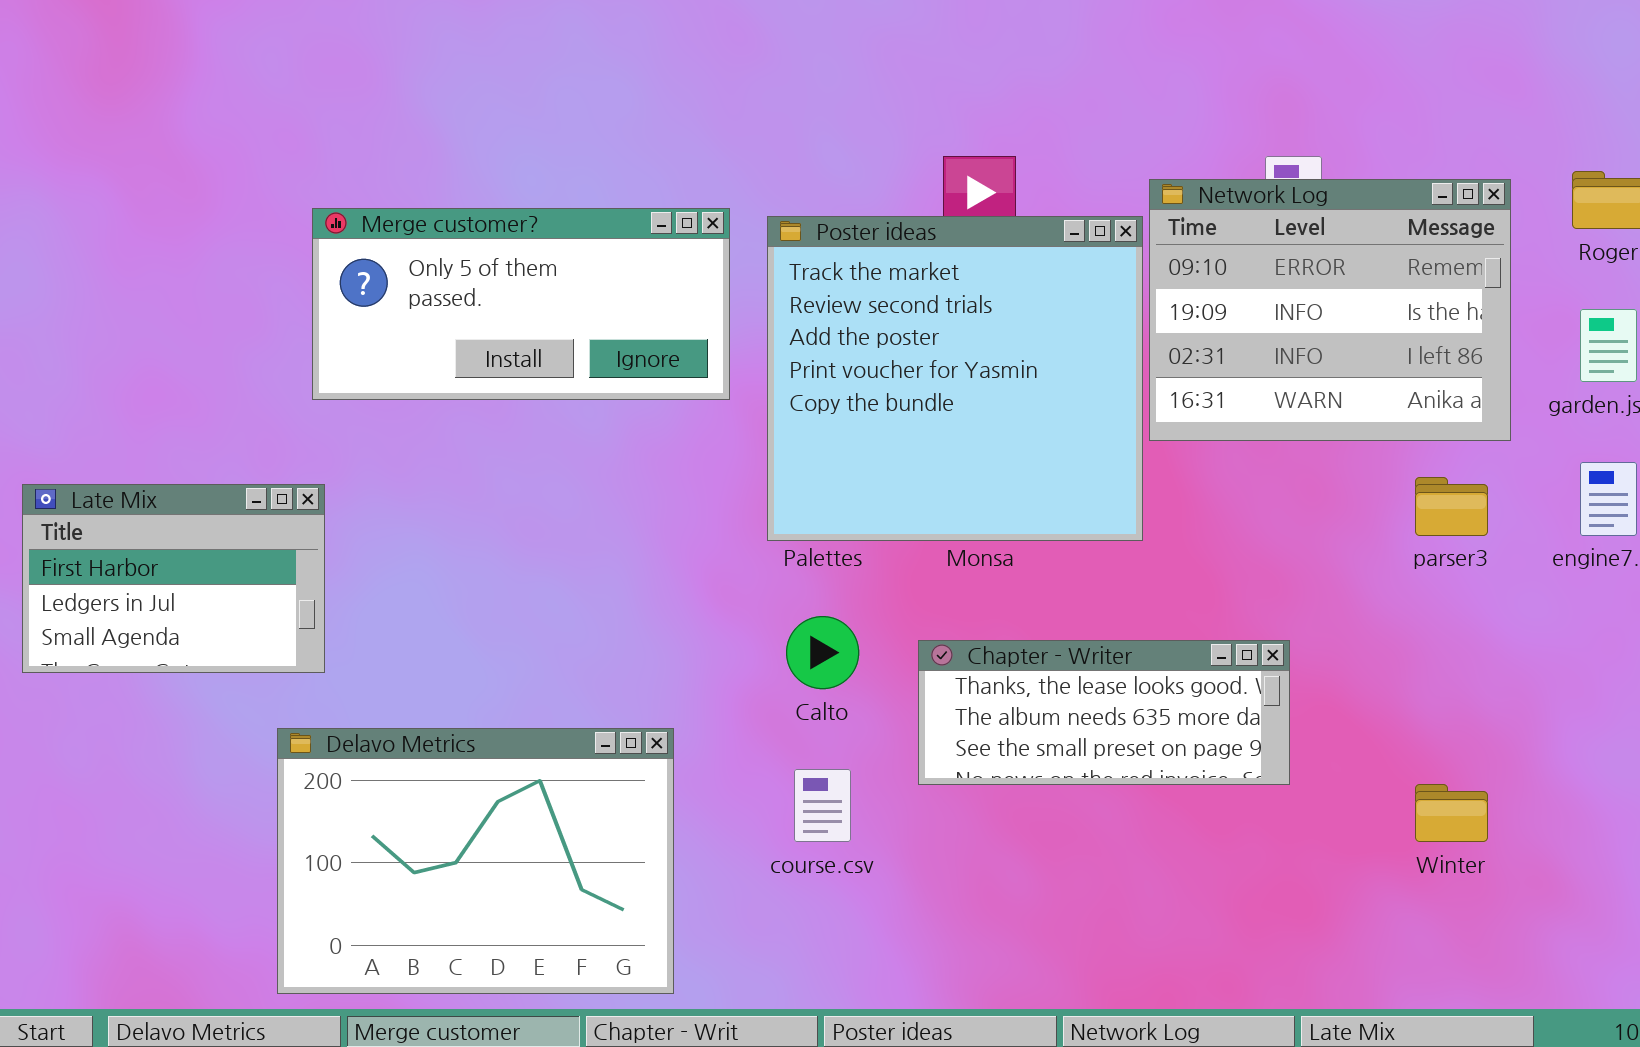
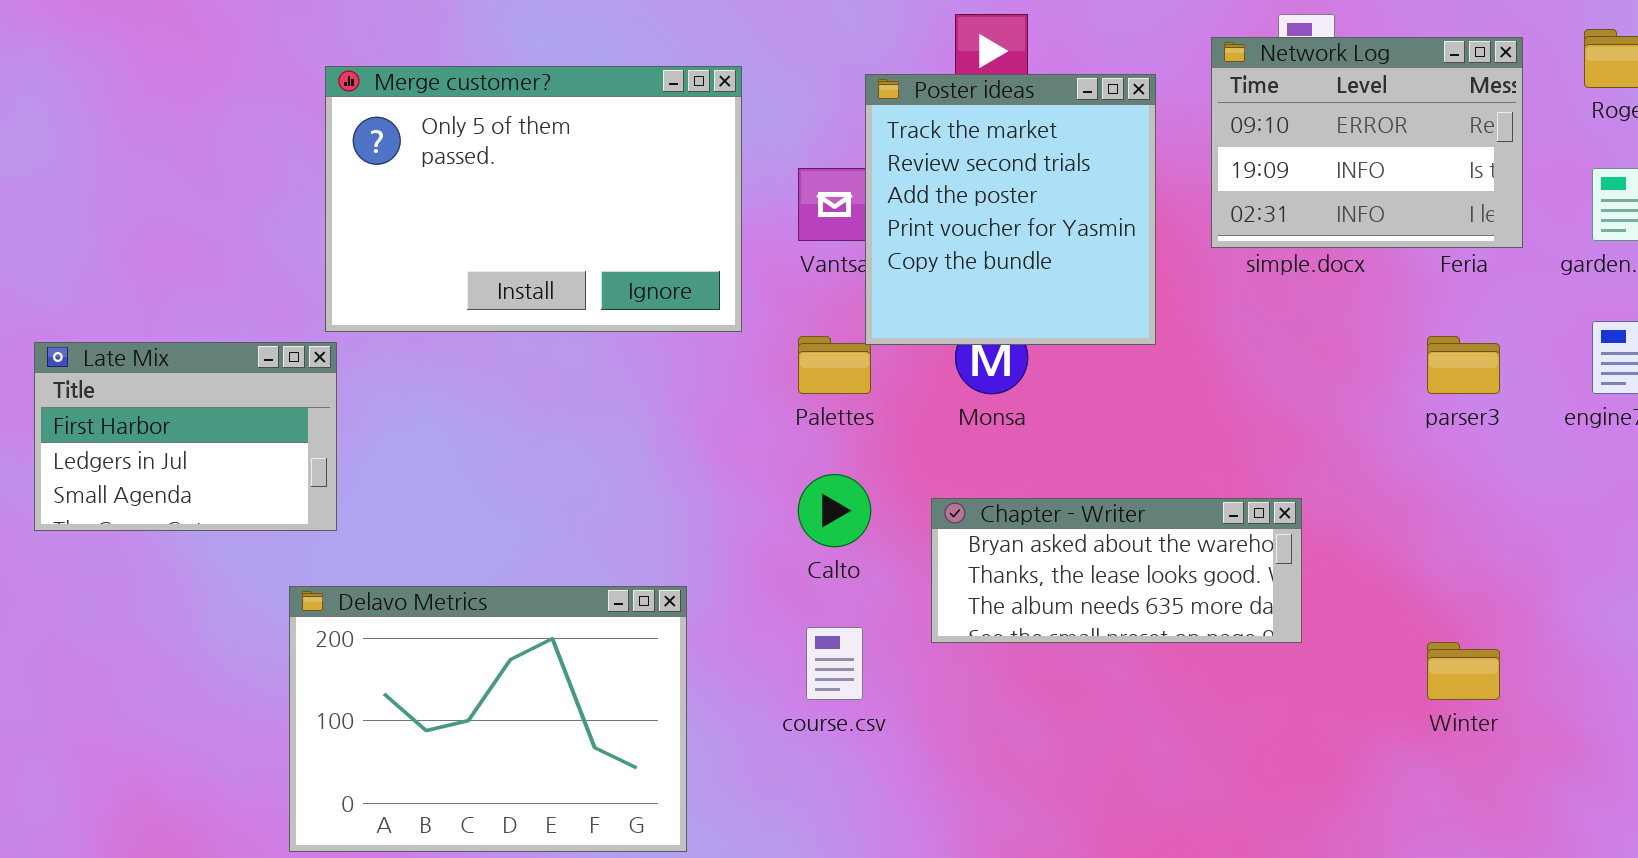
Network Log: [1149,179,1511,441] -> [1211,37,1523,248], resized
Merge customer?: [312,208,730,400] -> [325,66,742,332], resized
Poster ideas: [767,216,1143,541] -> [865,74,1156,345], resized
Chapter - Writer: [918,640,1290,785] -> [931,498,1302,643], scrolled up 1 row

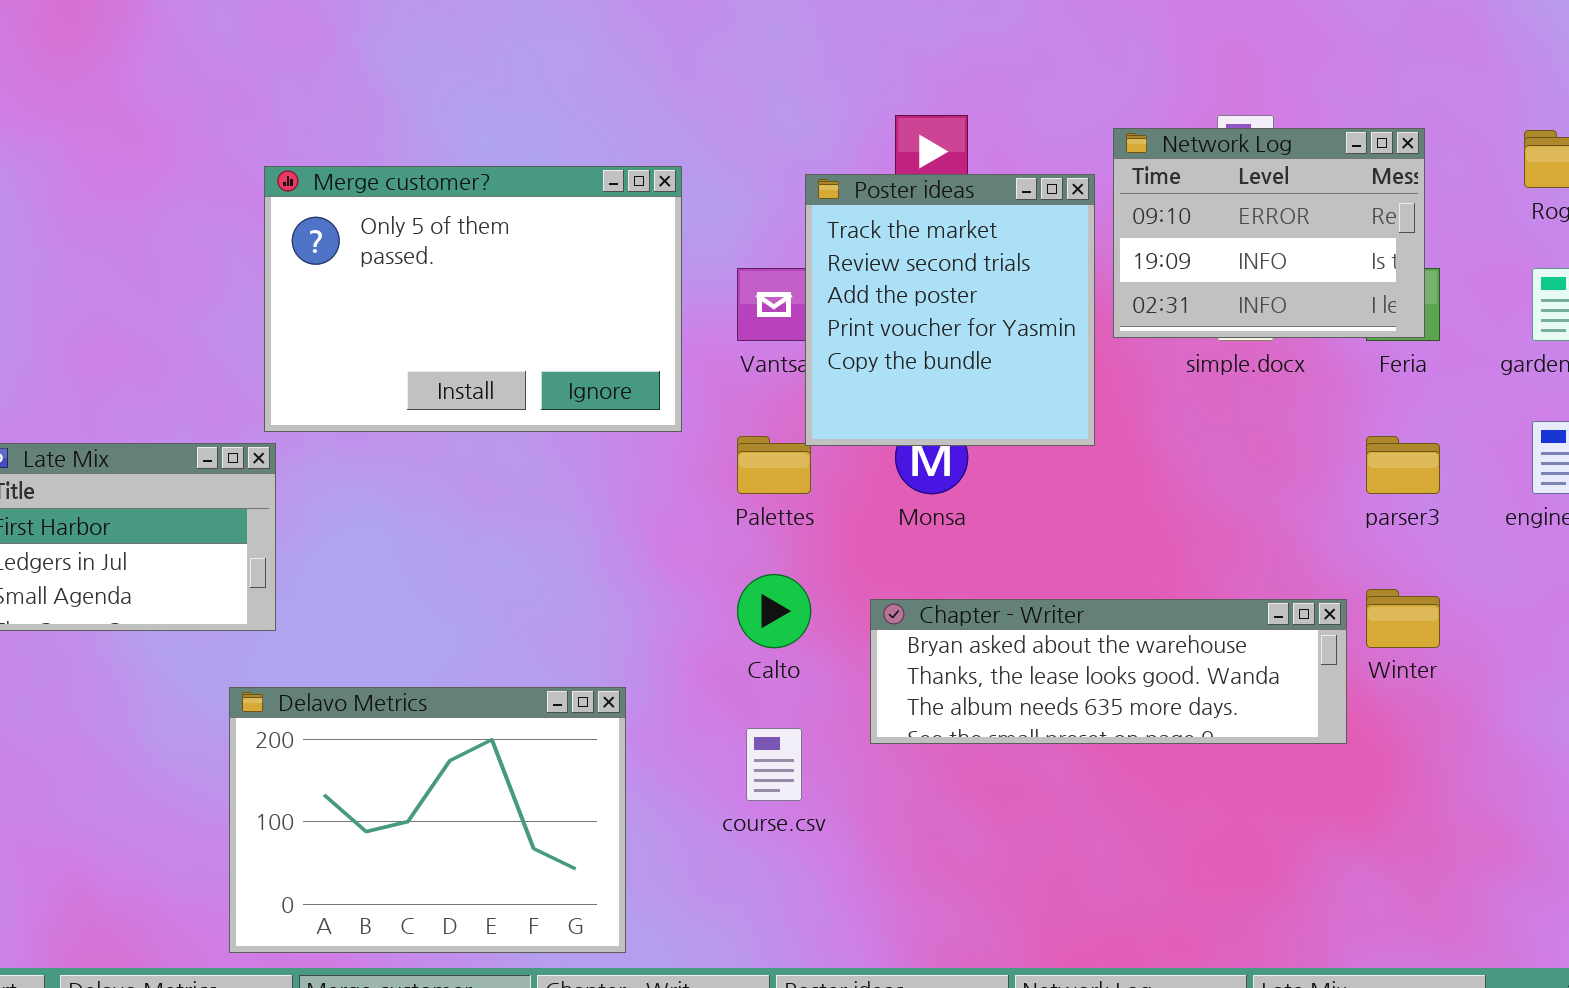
Network Log: [1211,37,1523,248] -> [1113,128,1425,338], moved
Chapter - Writer: [931,498,1302,643] -> [870,599,1347,744], resized
Winter: [1427,642,1500,700] -> [1366,589,1440,648], moved

